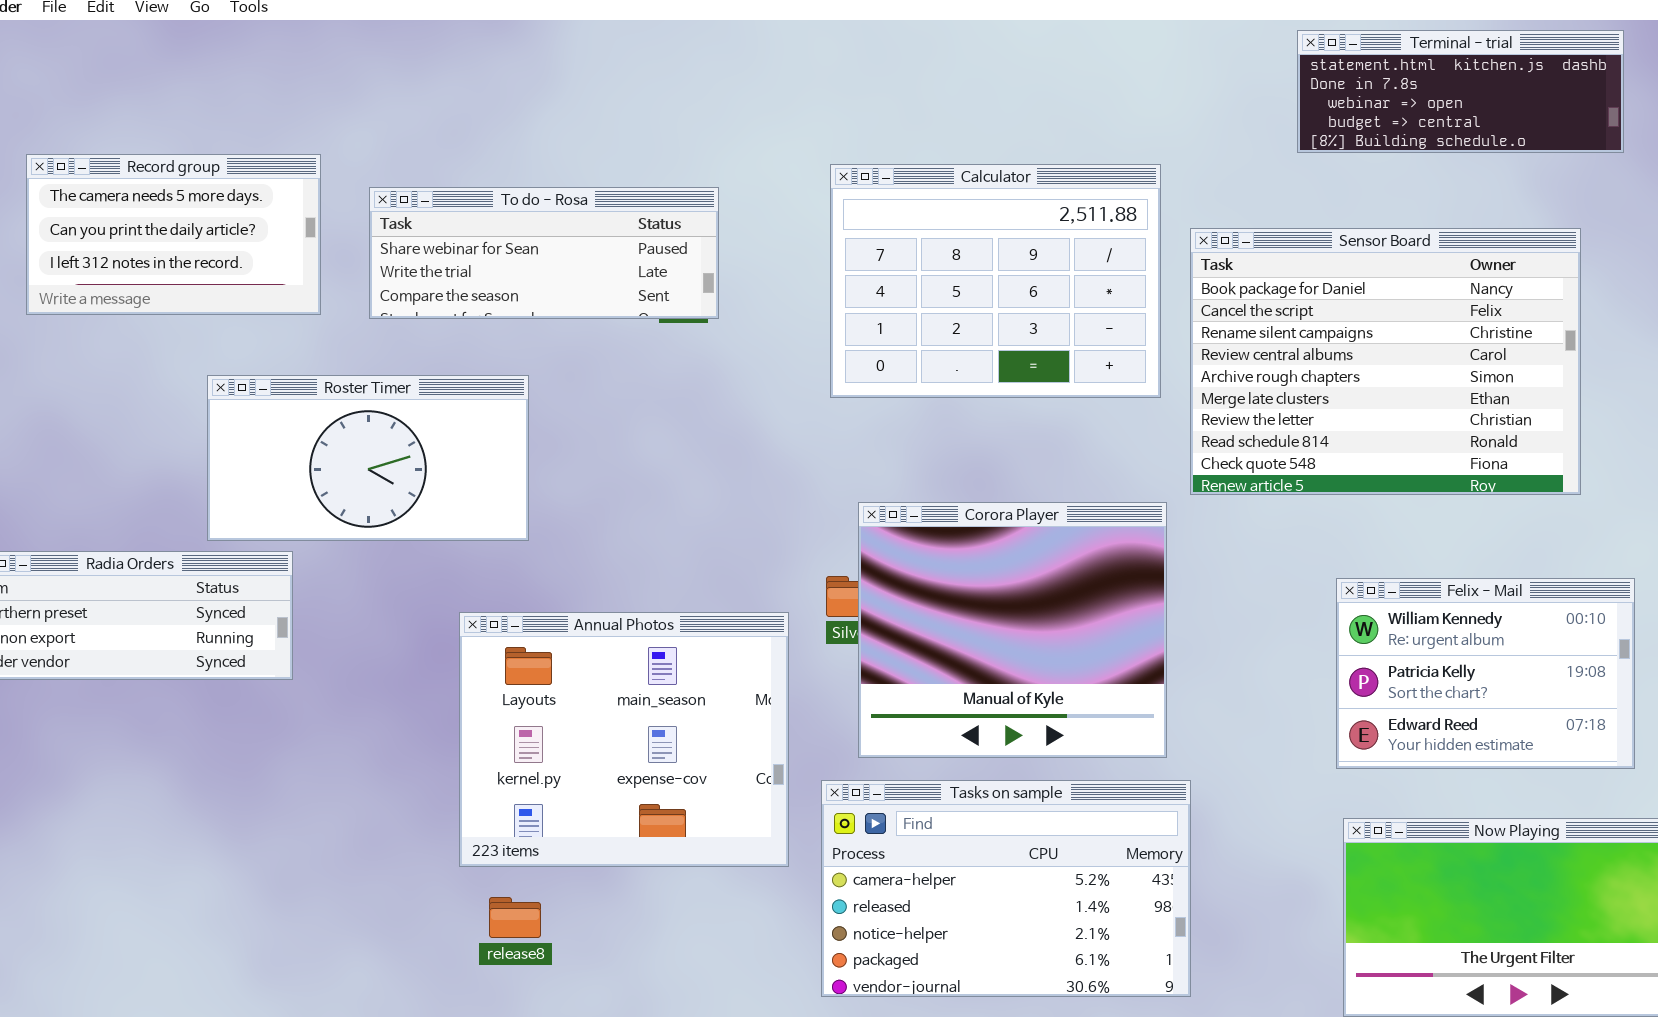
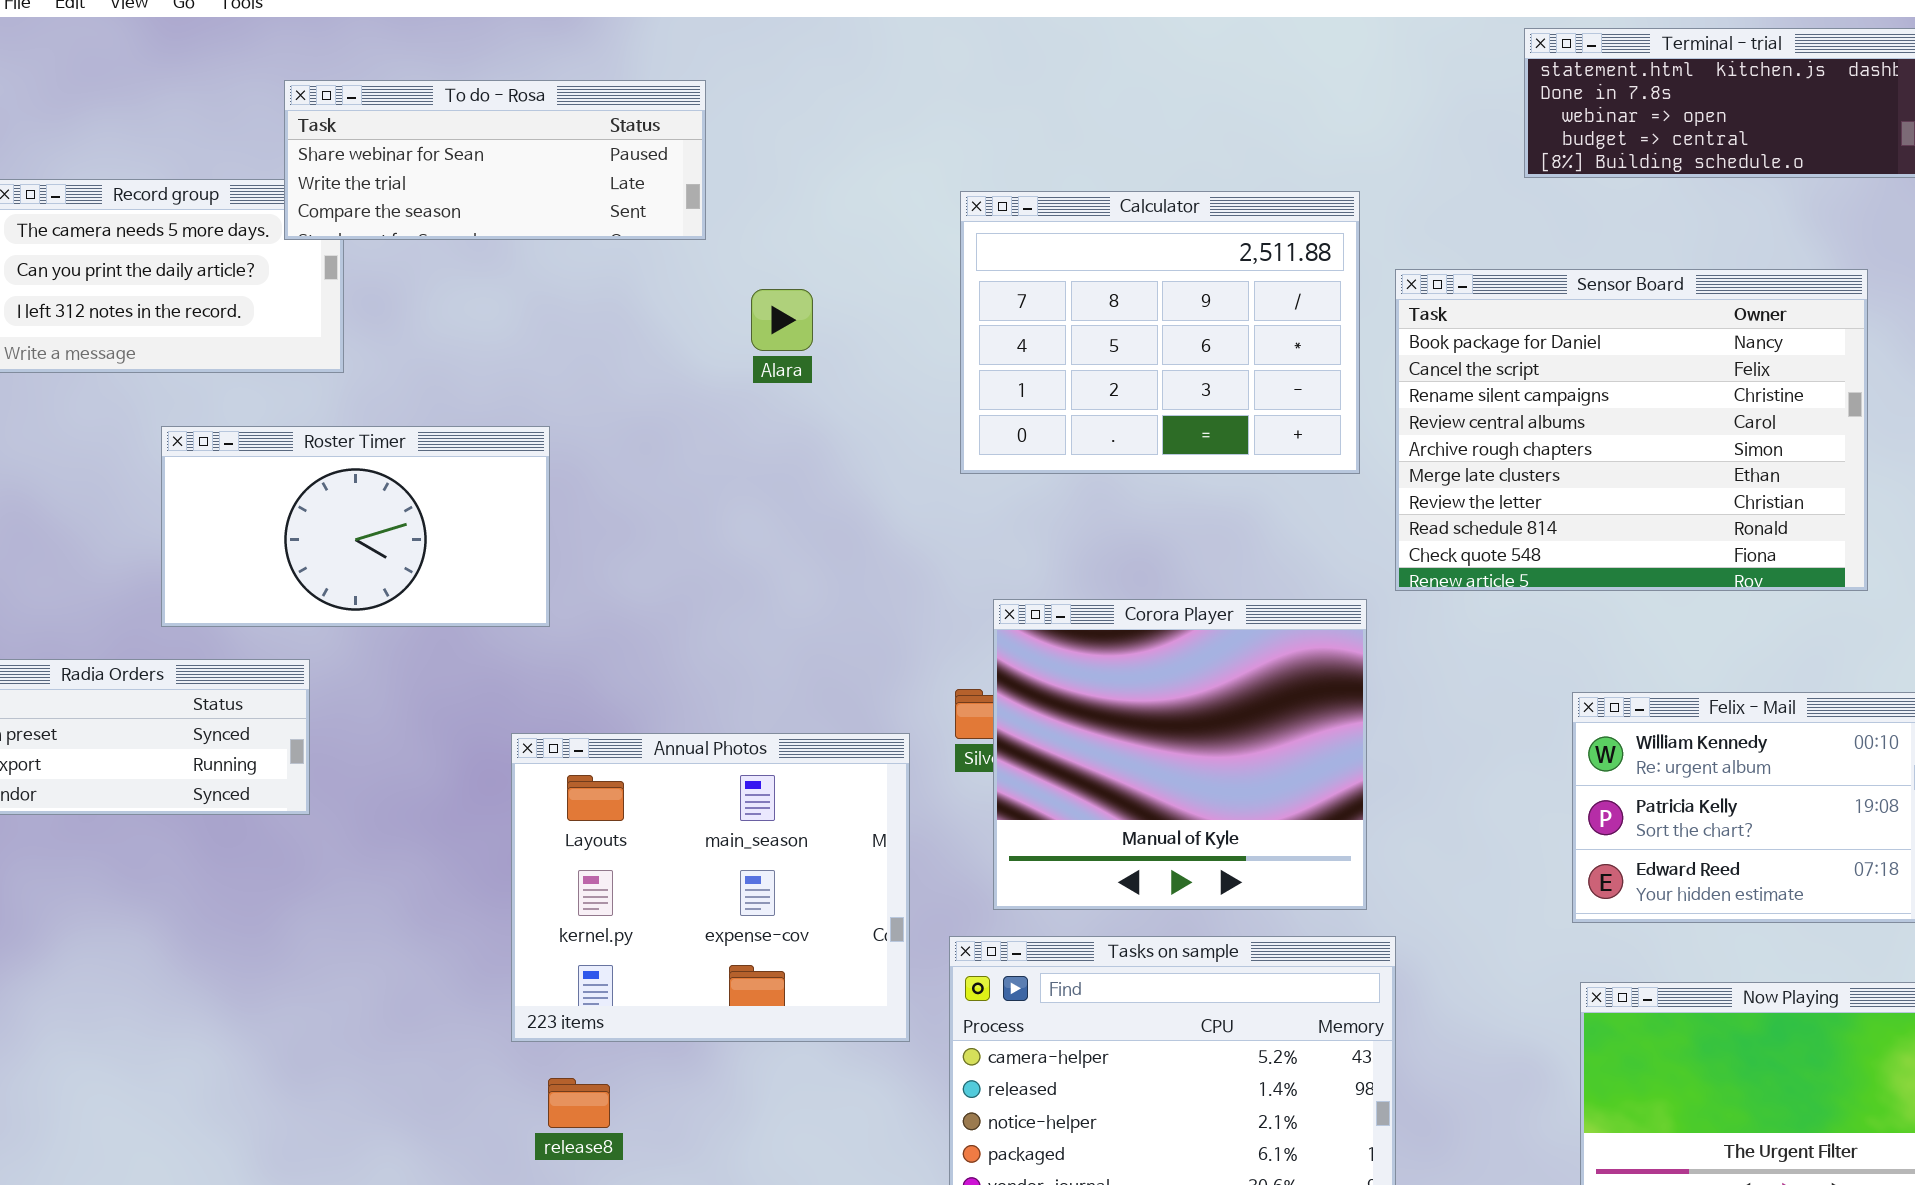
To do - Rosa: [369,187,719,319] -> [284,80,706,240], moved
Roster Timer: [207,375,529,541] -> [161,426,550,627], moved

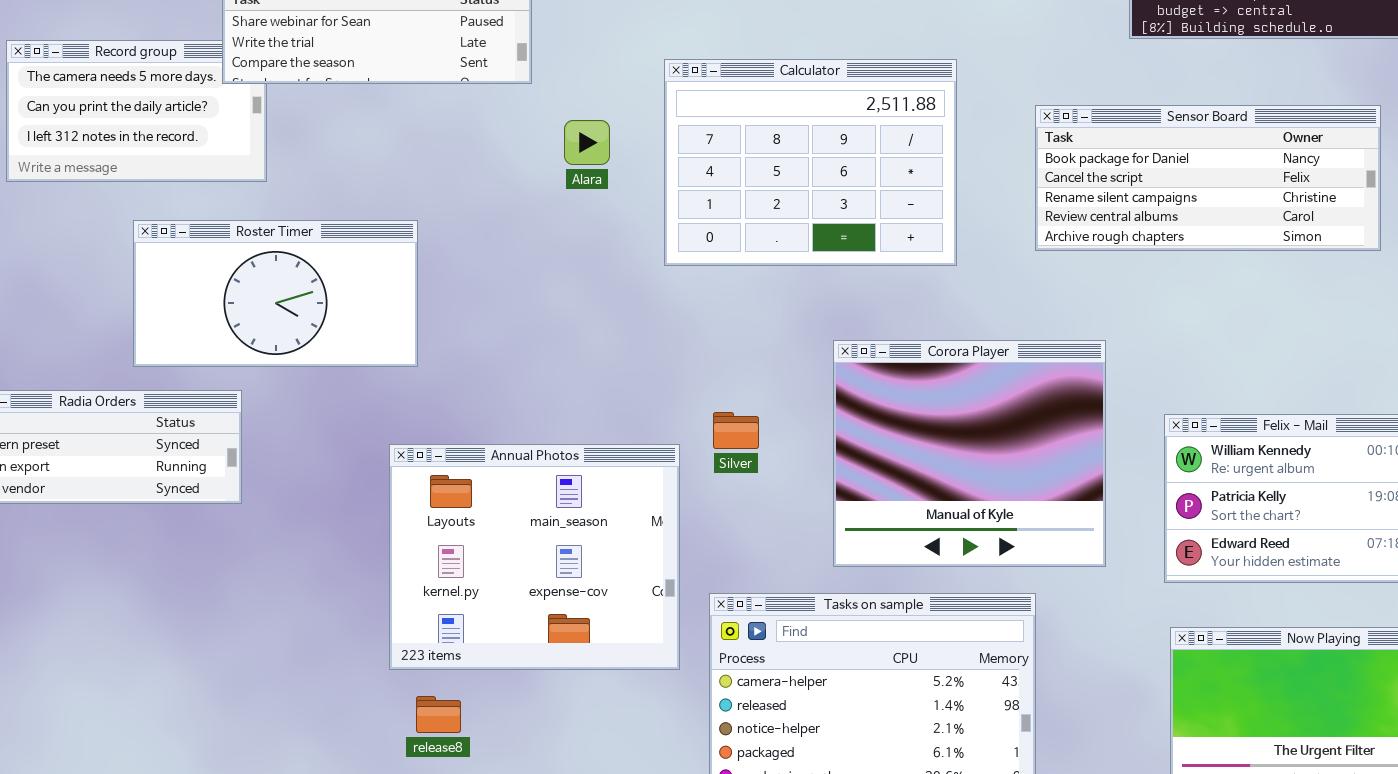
Calculator: [960,191,1360,474] -> [664,59,957,266], moved
Sensor Board: [1395,269,1868,591] -> [1035,105,1381,251], resized
Corora Player: [993,599,1367,910] -> [833,340,1106,567], moved

